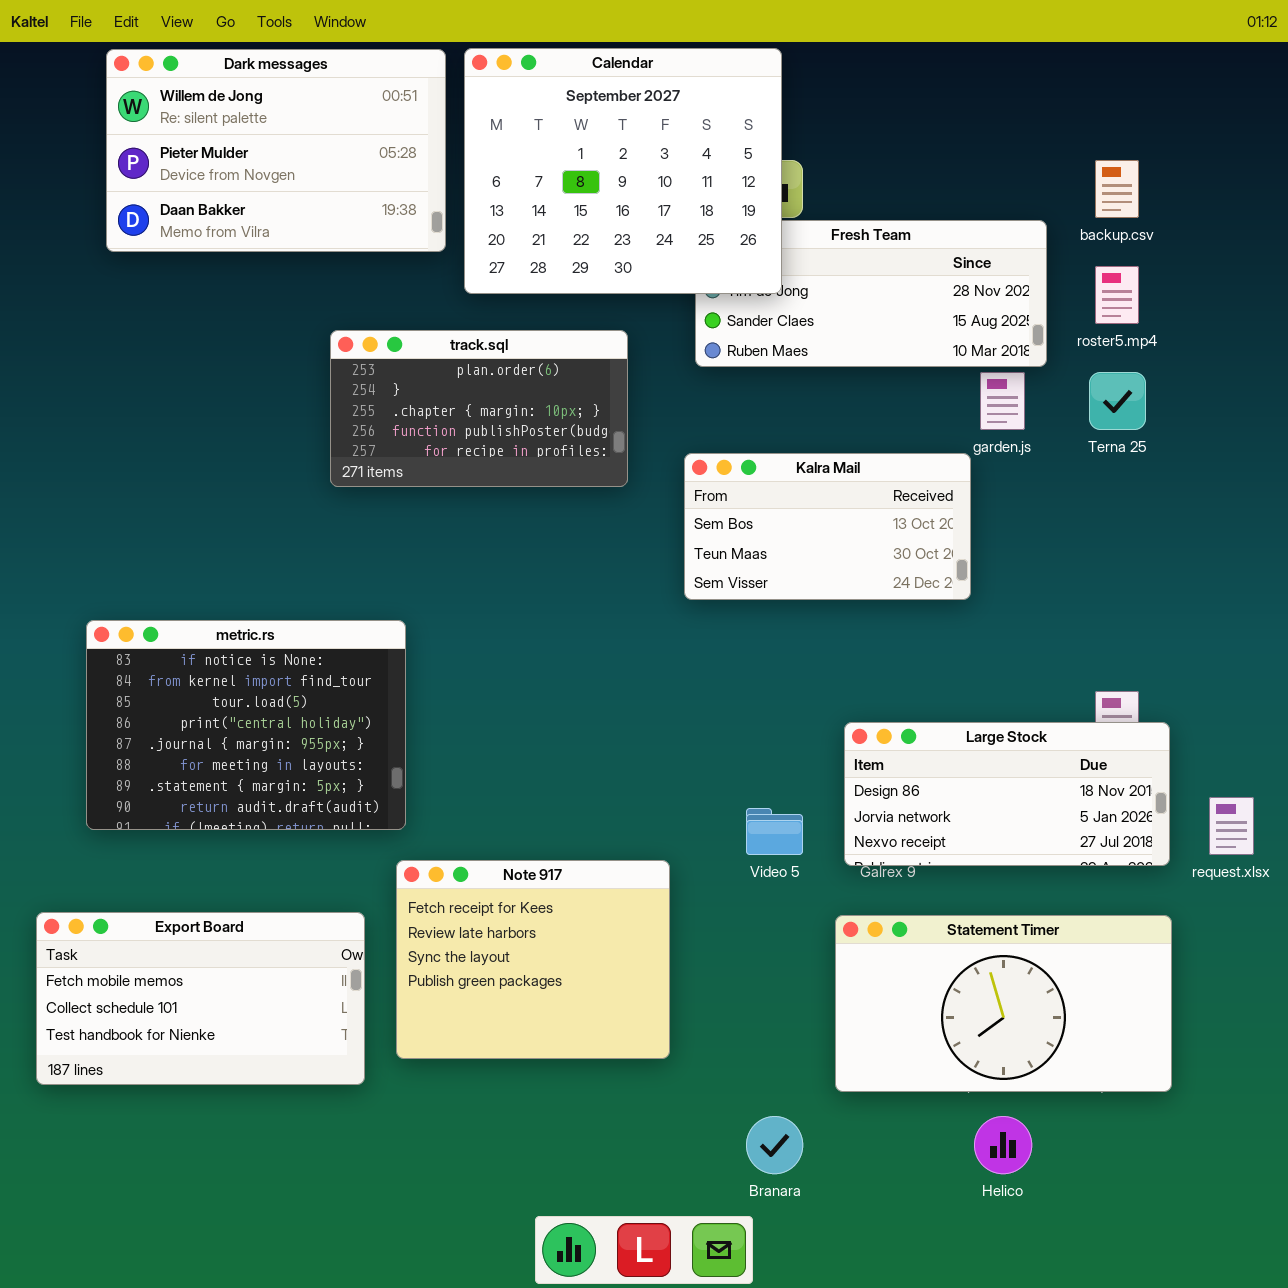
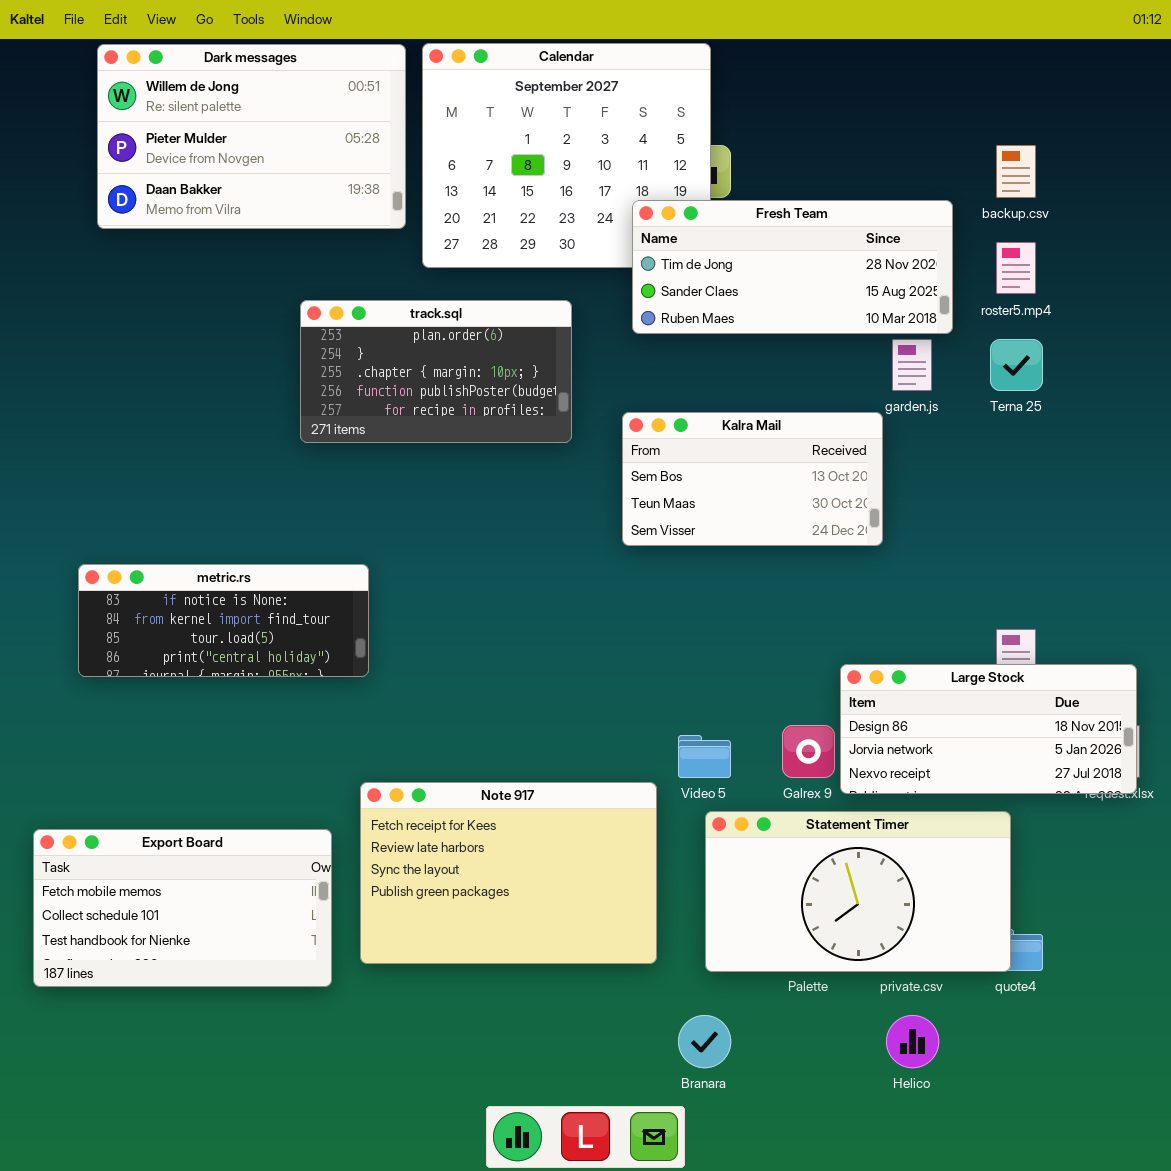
Fresh Team: [695,220,1047,367] -> [632,200,953,334], raised
metric.rs: [86,620,406,830] -> [78,564,369,677], resized
Large Stock: [844,722,1170,866] -> [840,664,1137,794], moved
Note 917: [396,860,670,1059] -> [360,782,657,964], resized
Statement Timer: [835,915,1172,1092] -> [705,811,1011,972], moved

